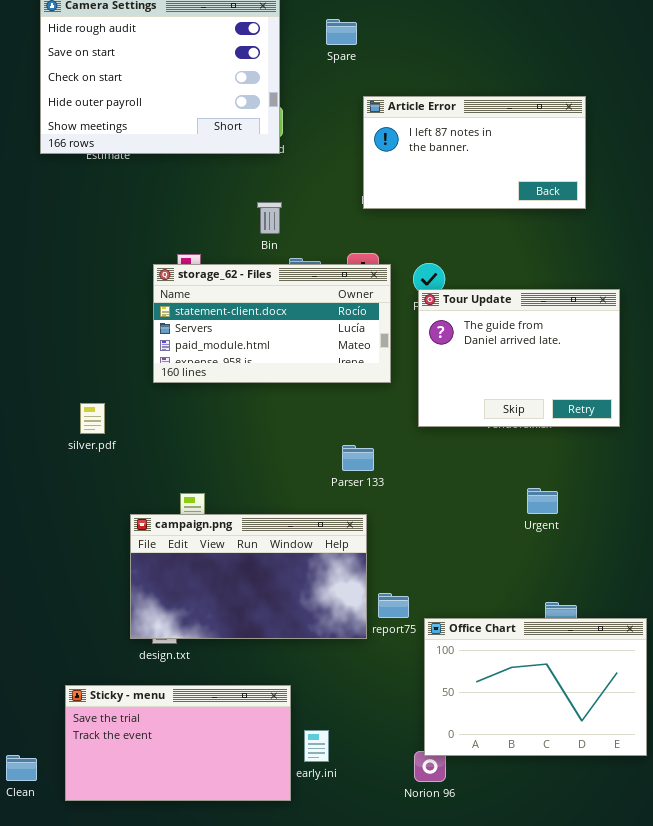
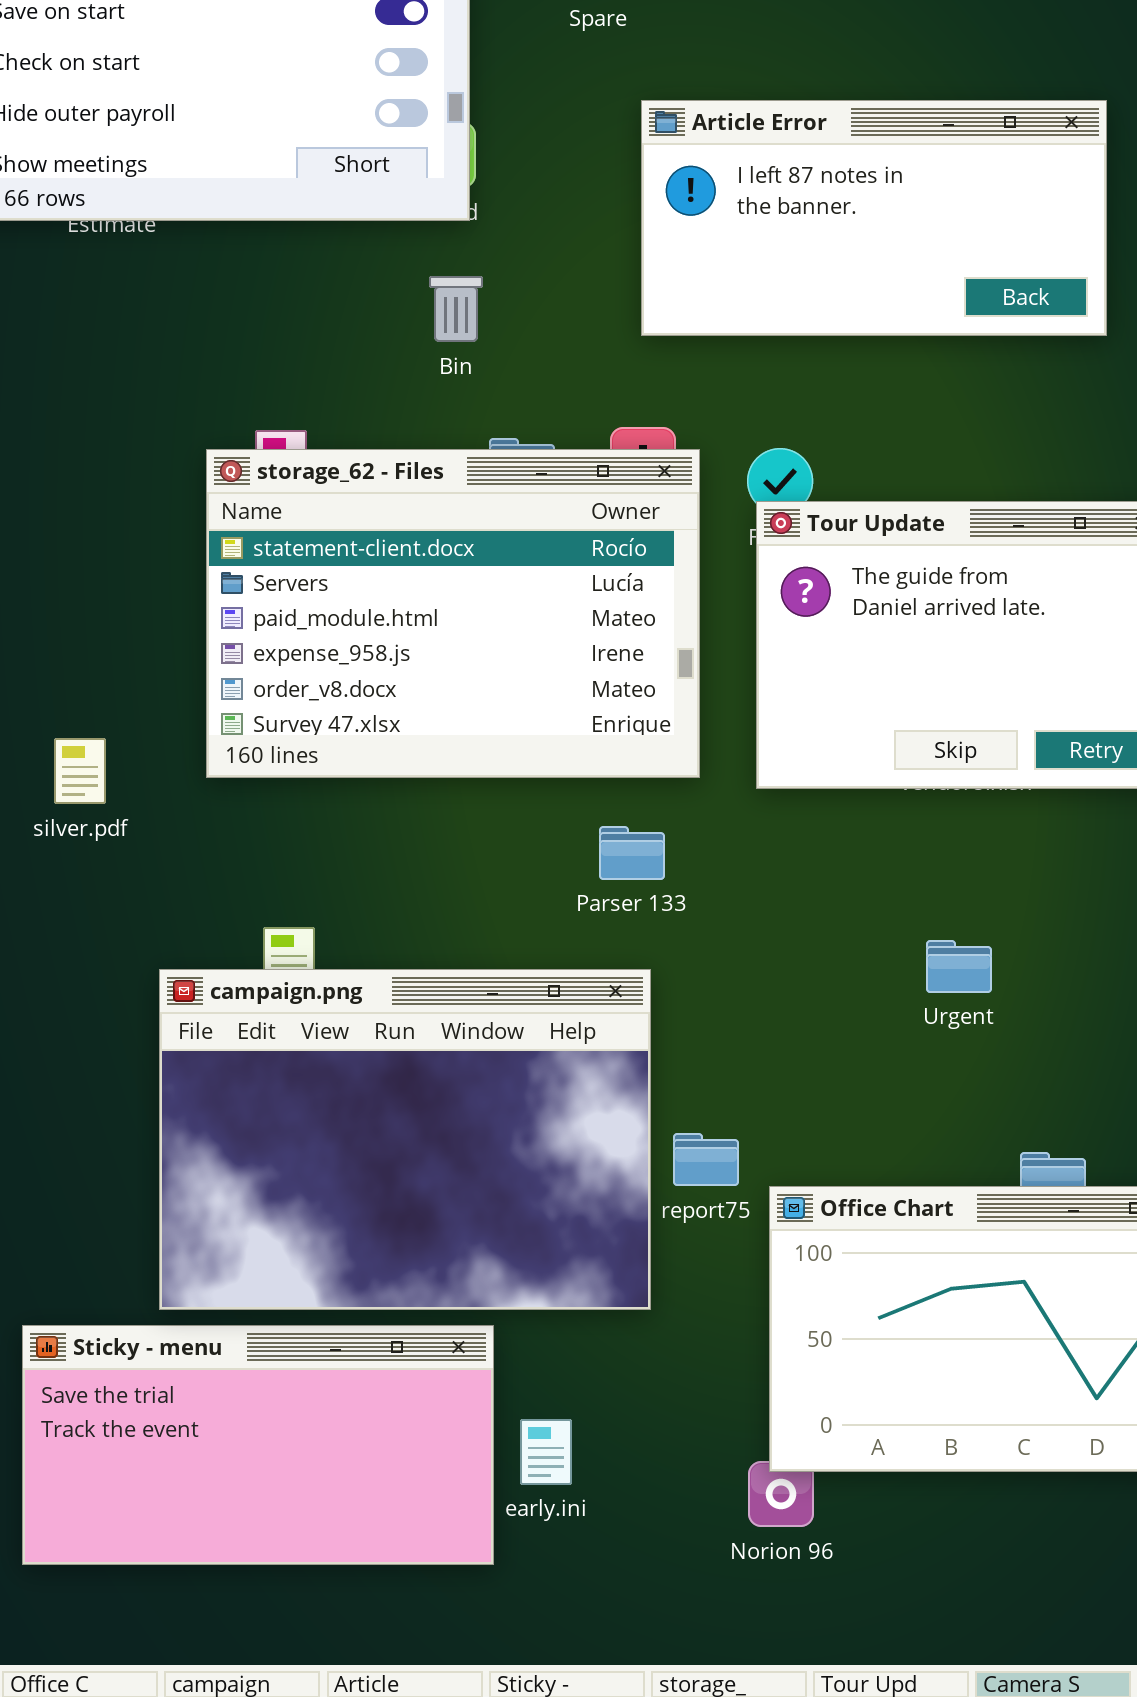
Bin: [257,202,282,234] -> [429,276,483,342], moved
storage_62 - Files: [153,264,391,383] -> [206,449,700,778], resized
Urgent: [527,488,558,514] -> [926,940,992,993], moved
campaign.png: [130,514,367,639] -> [159,969,651,1310], resized

